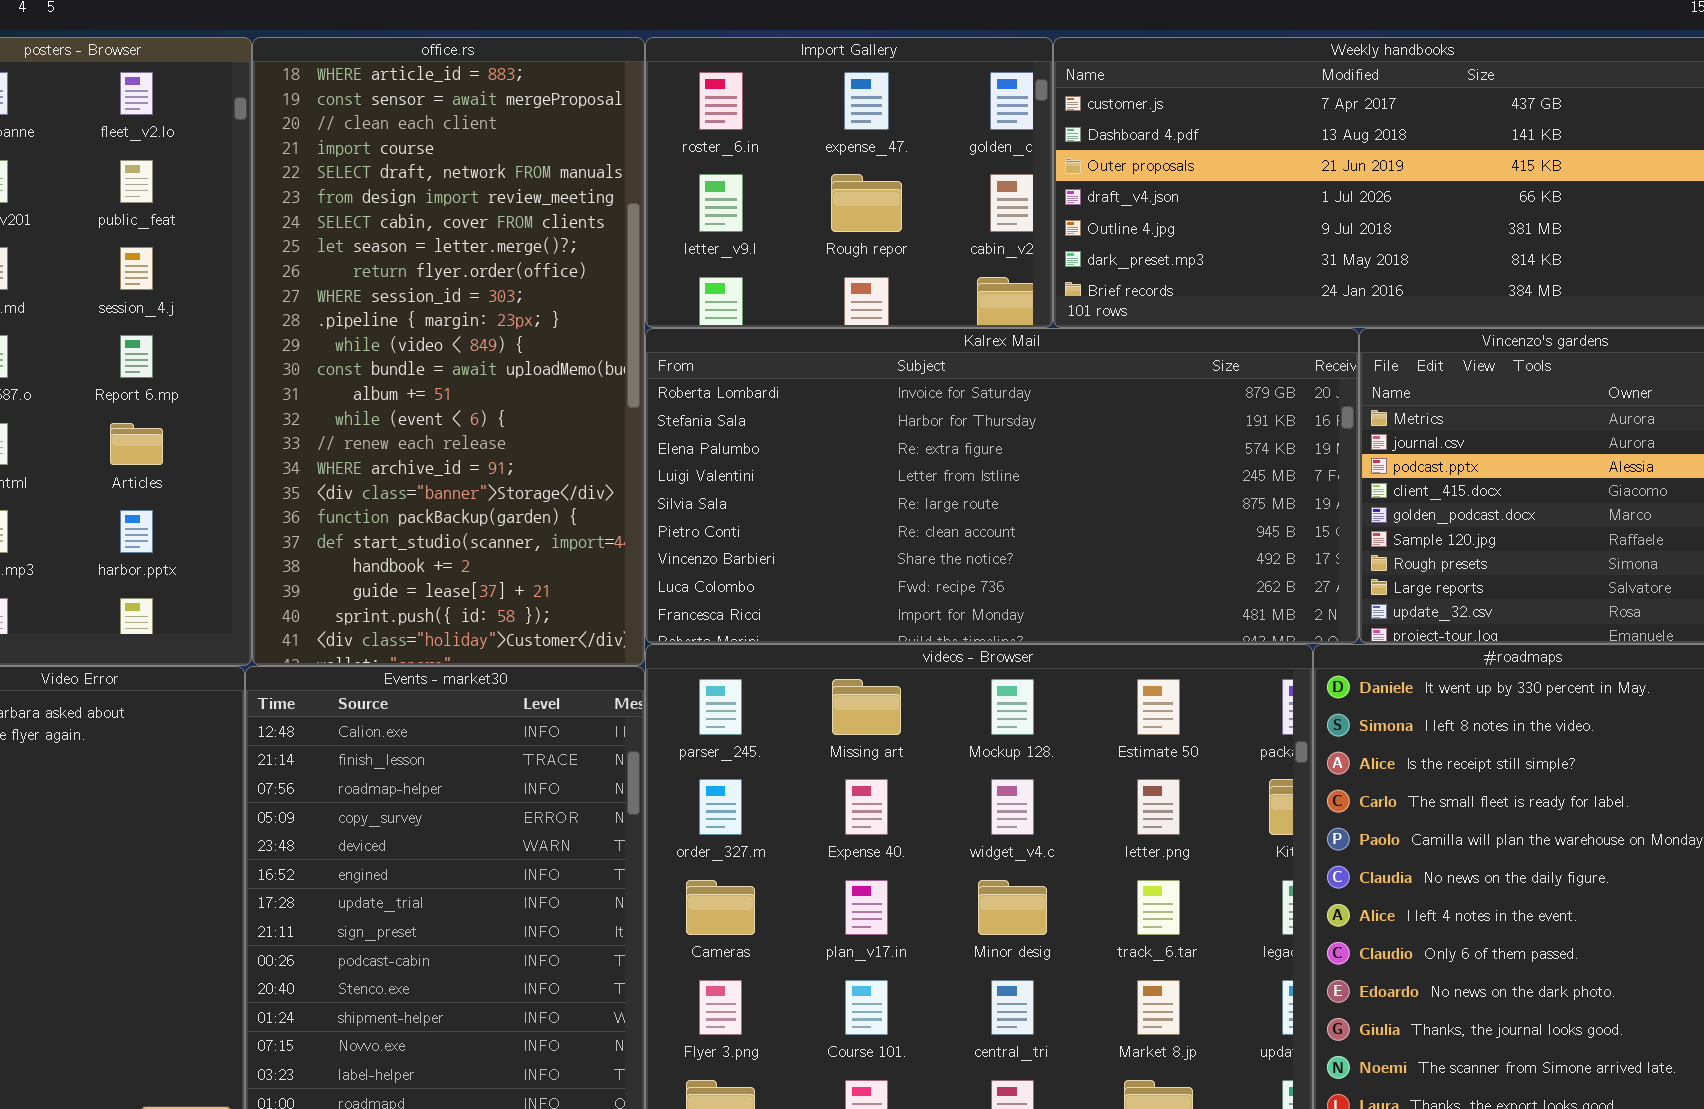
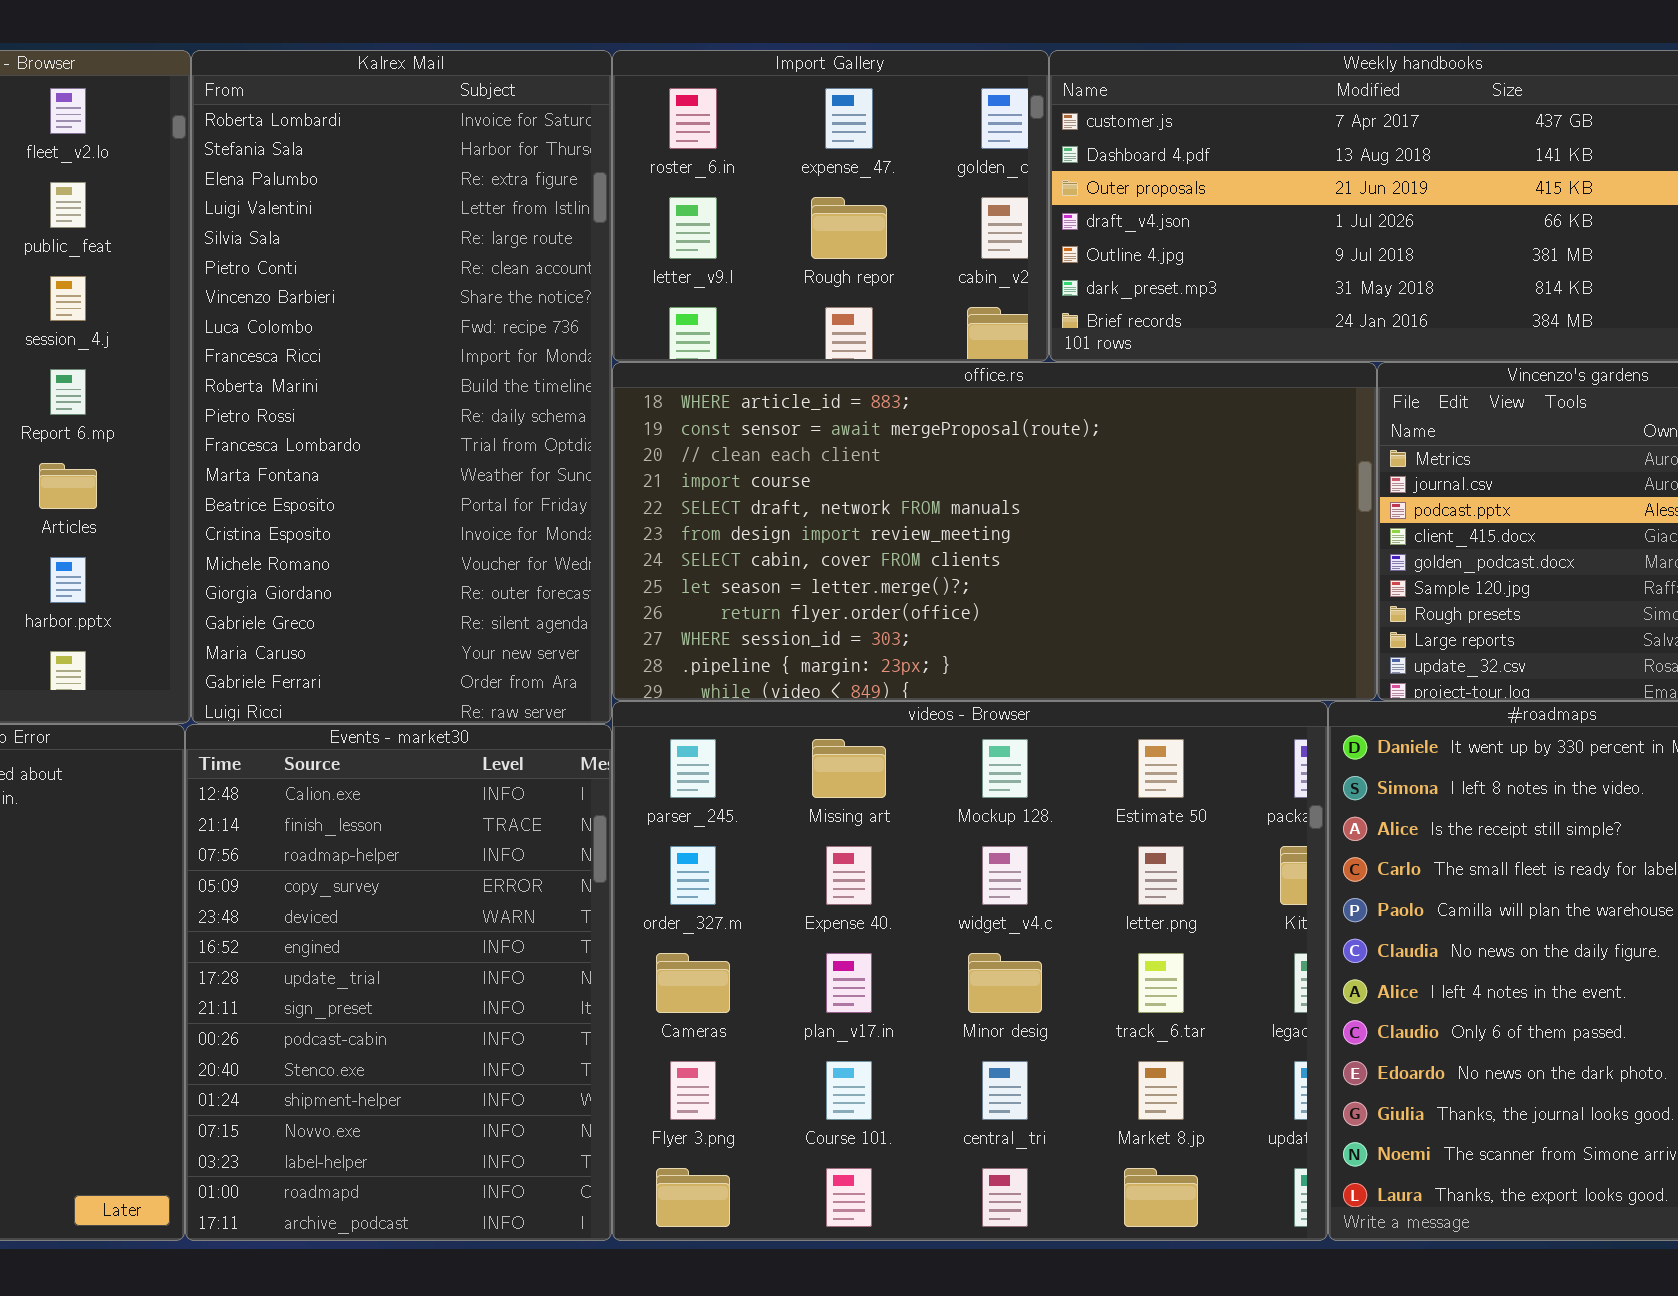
office.rs: [252,37,645,666] -> [612,362,1377,701], moved, resized
Kalrex Mail: [645,328,1359,644] -> [191,50,612,724], moved, resized

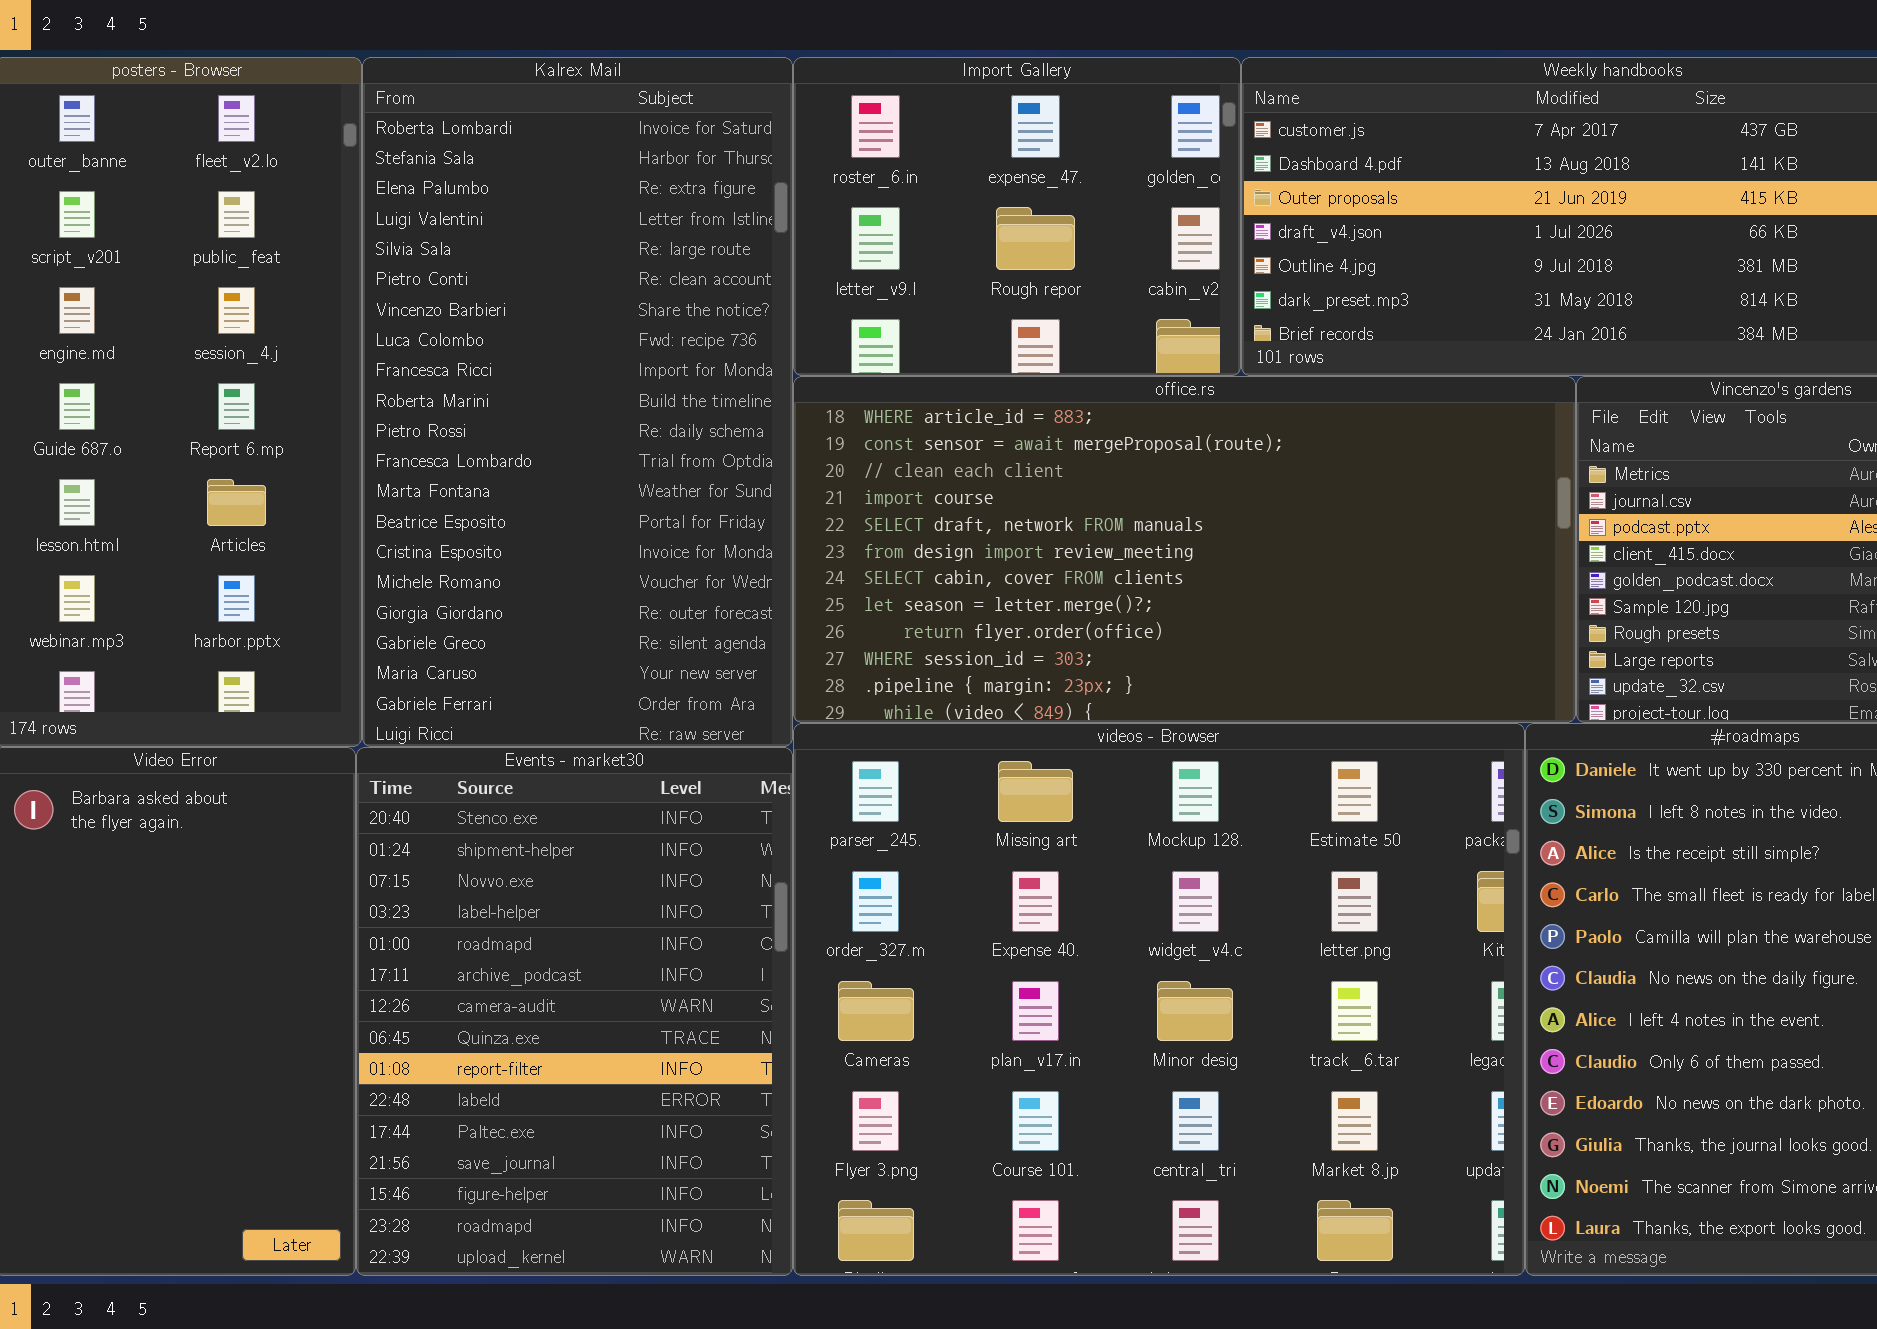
Events - market30: [185,724,612,1241] -> [356,747,793,1276], scrolled down 9 rows

